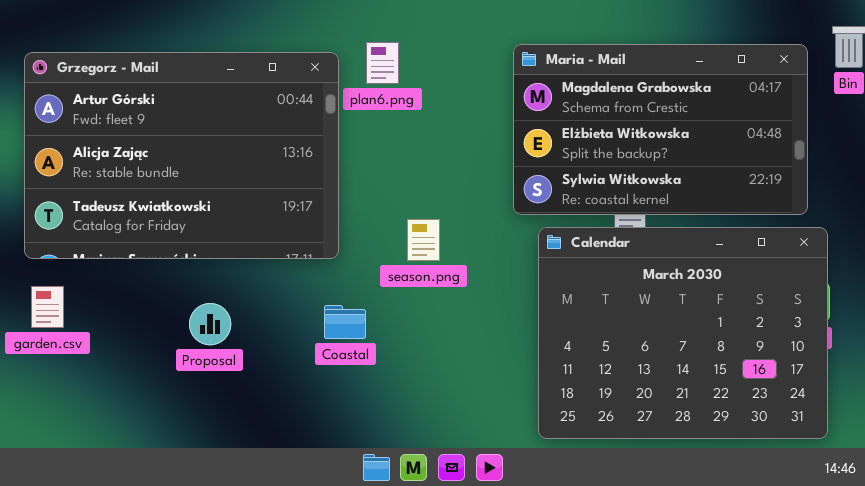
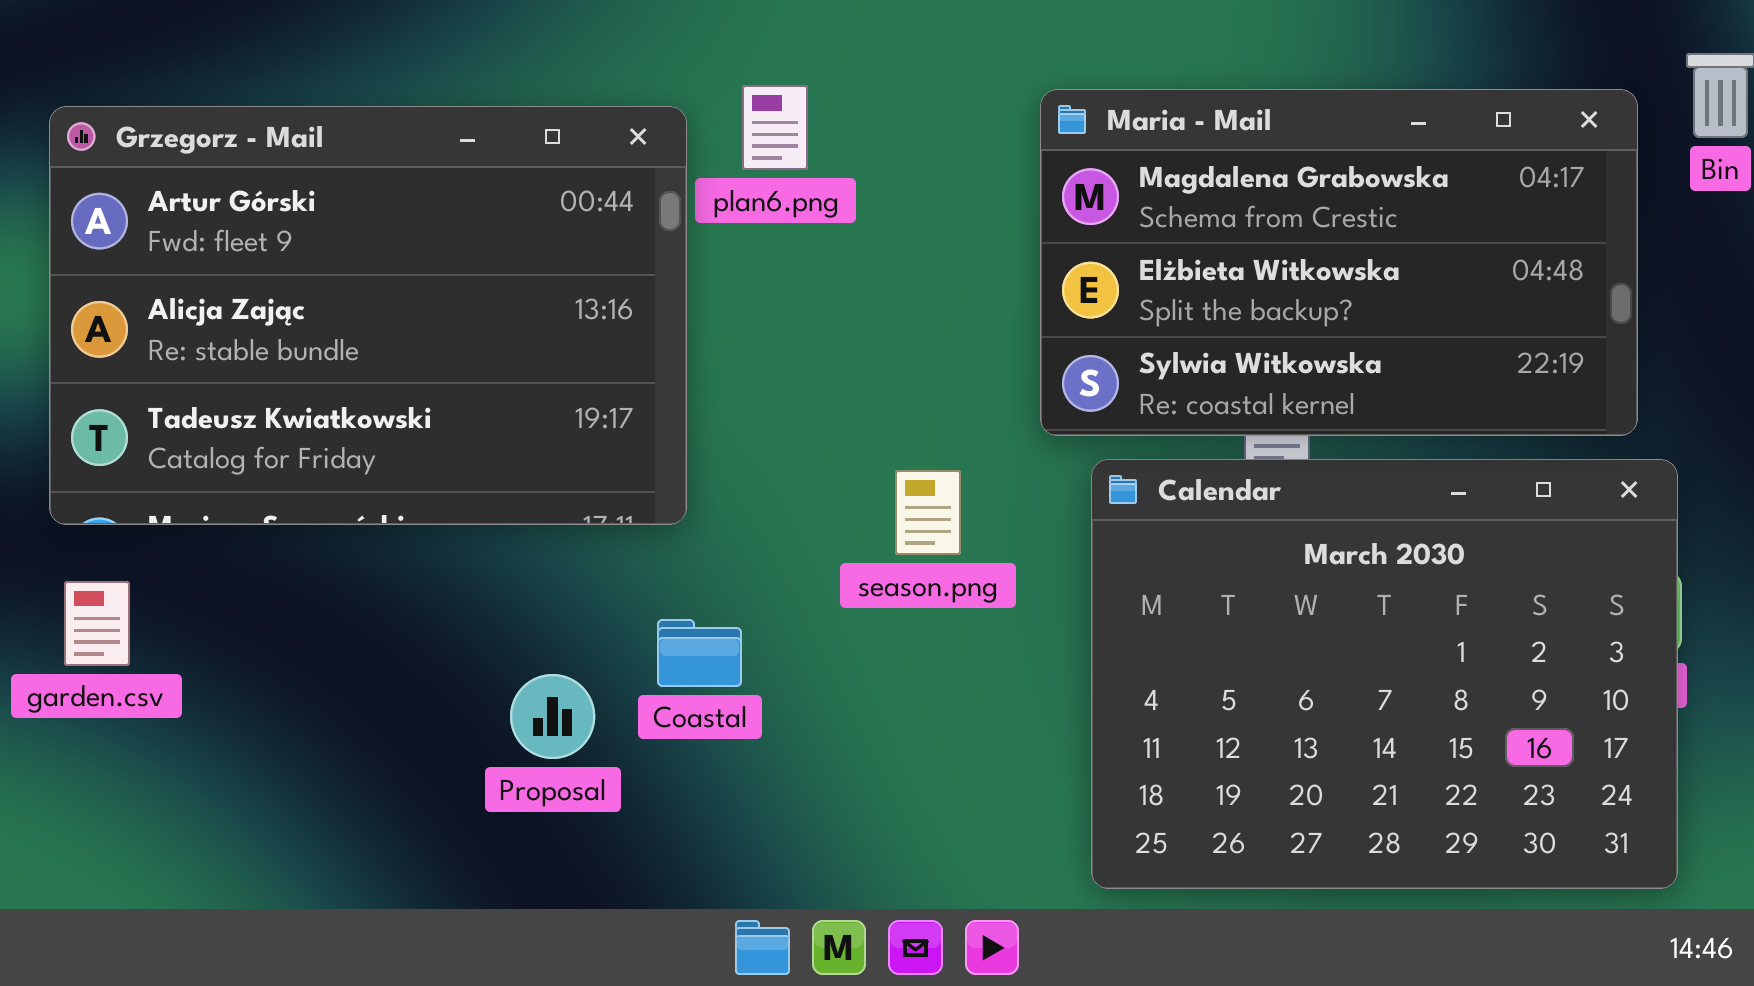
season.png: [407,219,440,261] -> [895,470,961,555], moved
Proposal: [189,303,231,345] -> [510,674,595,759], moved

